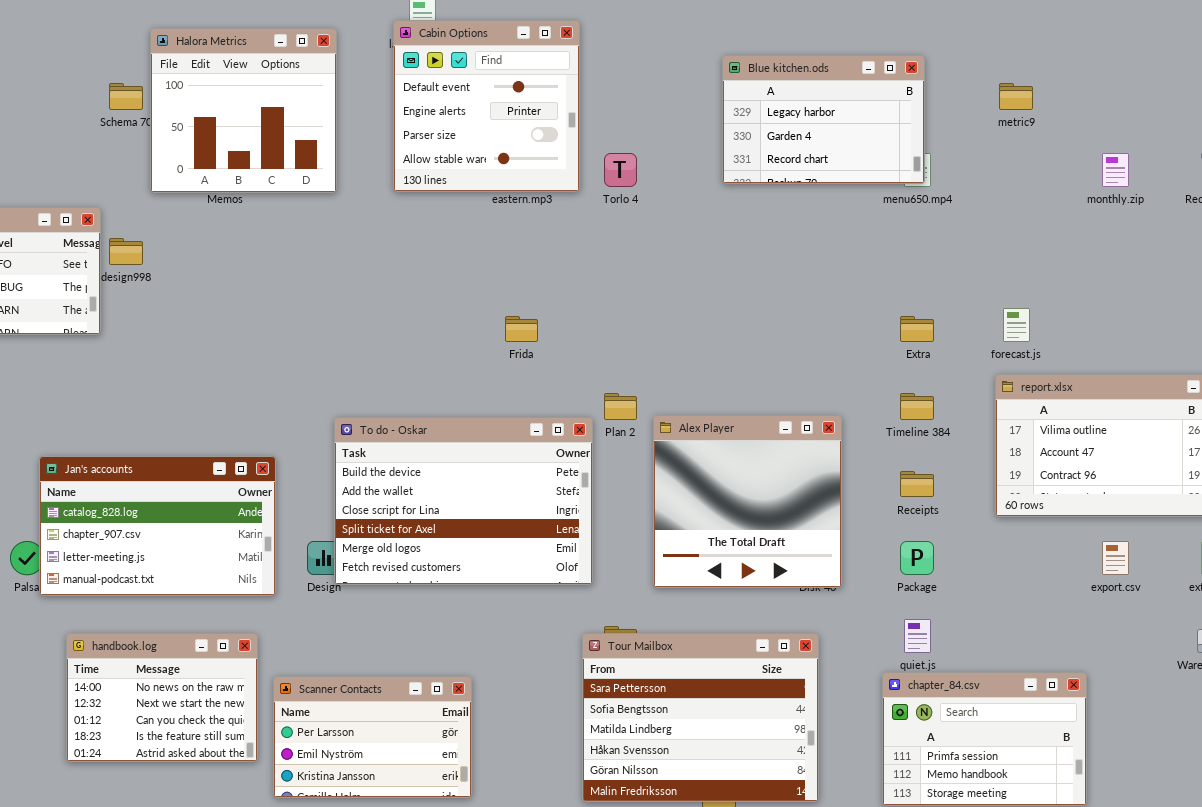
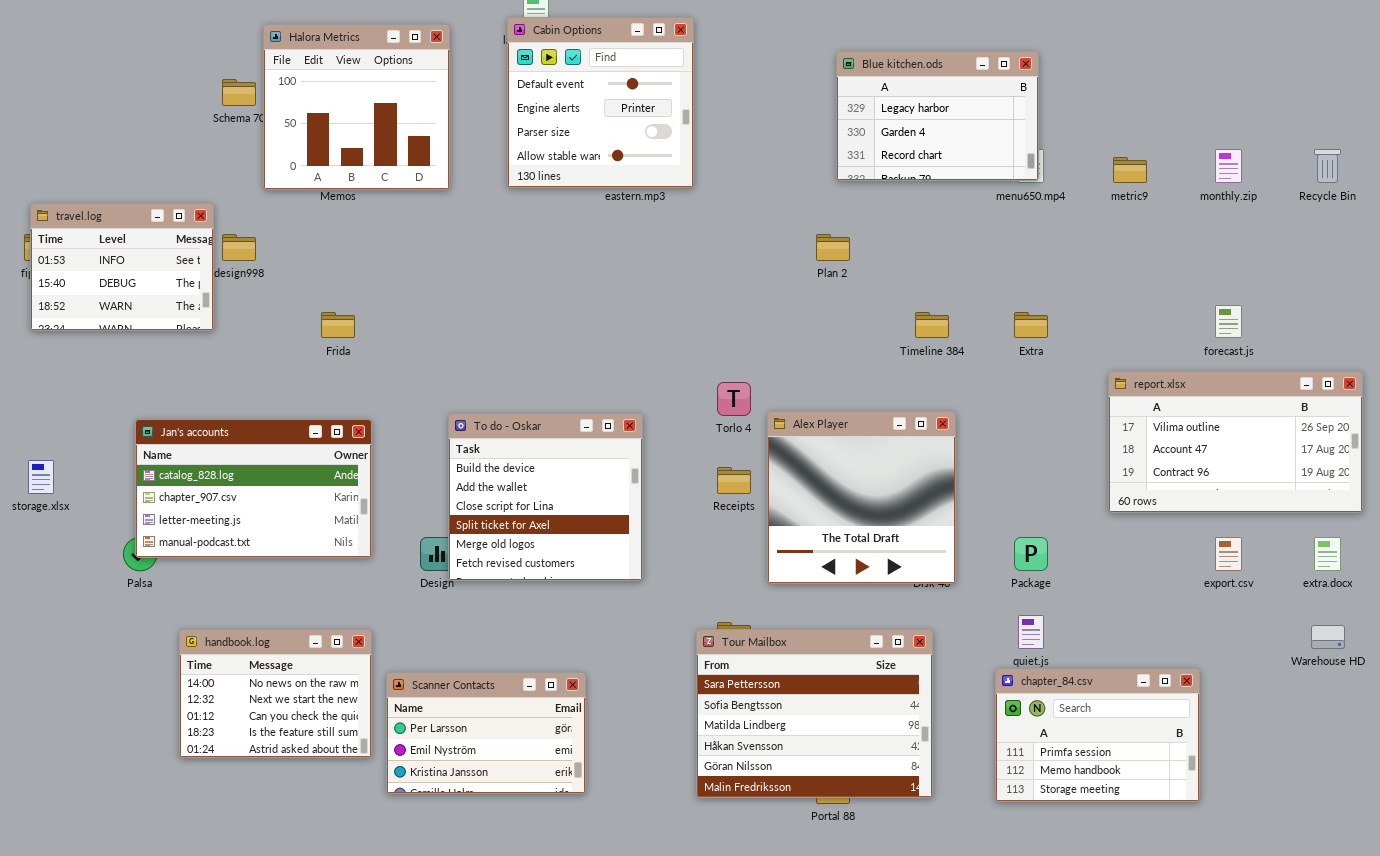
metric9: [999,83,1033,110] -> [1113,157,1147,183], moved
Torlo 4: [604,153,637,187] -> [717,382,751,416], moved
forecast.js: [1003,308,1030,342] -> [1215,305,1242,338], moved
Frida: [505,316,538,342] -> [321,312,355,338], moved
Plan 2: [604,393,637,420] -> [816,234,850,261], moved
Timeline 384: [900,393,934,420] -> [915,312,949,338], moved
To do - Oskar: [334,417,593,585] -> [448,413,643,581], resized
Jan's accounts: [39,456,276,596] -> [135,419,372,558], moved
Receipts: [900,471,934,497] -> [717,467,751,494], moved

